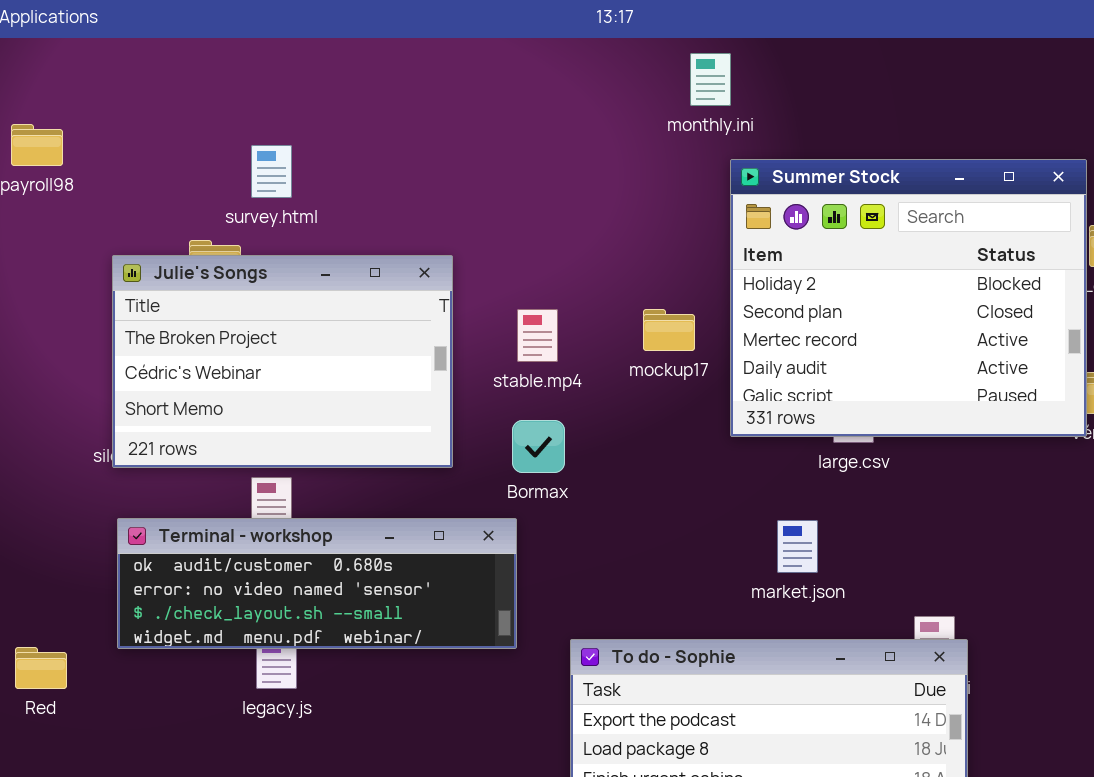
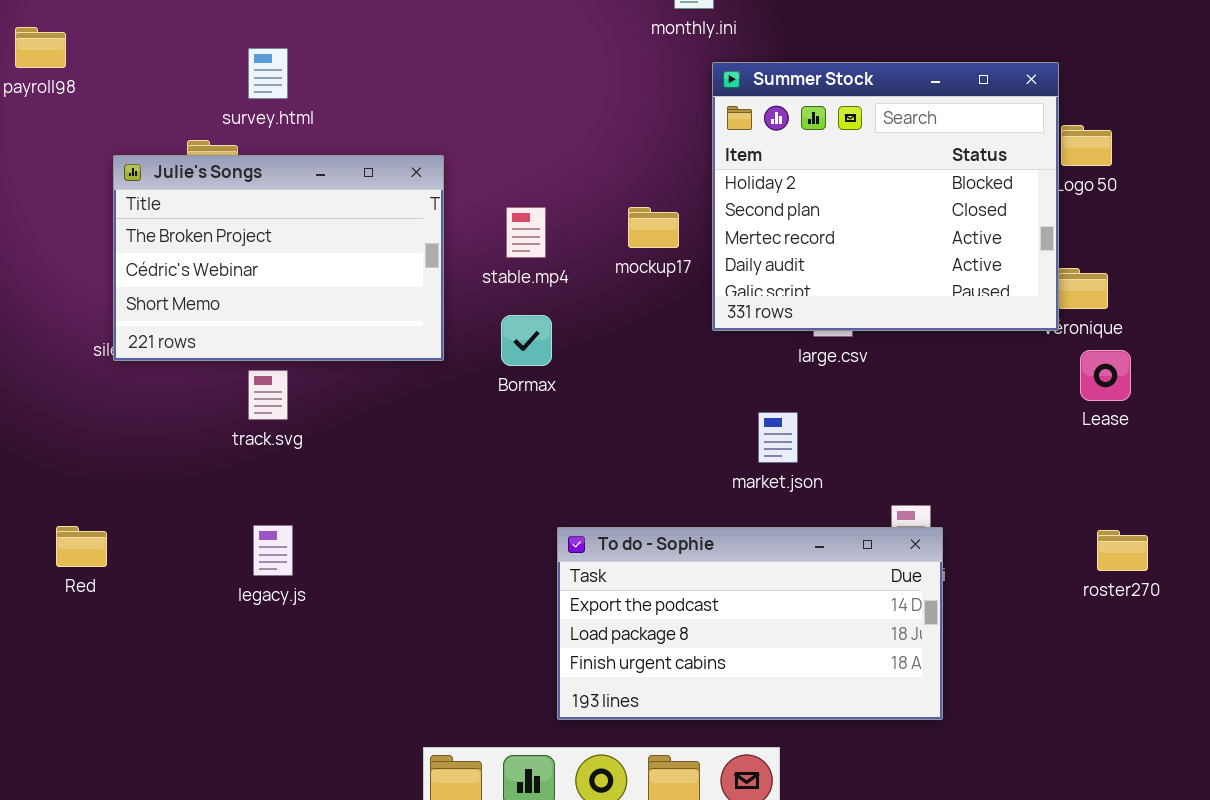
Terminal - workshop: [117,518,517,649] -> none, closed
Red: [15,647,67,689] -> [56,526,107,567], moved

